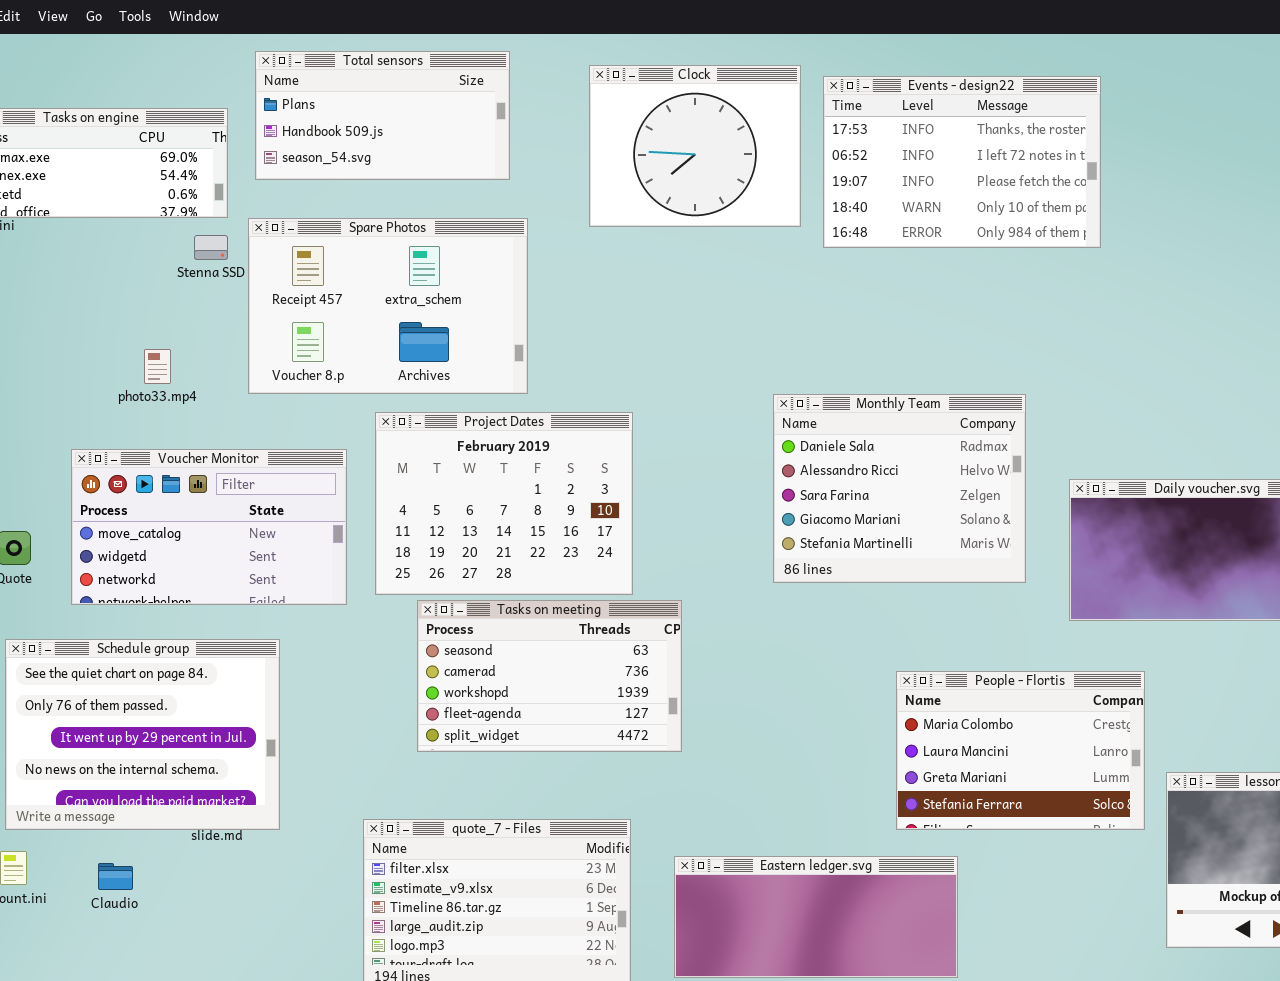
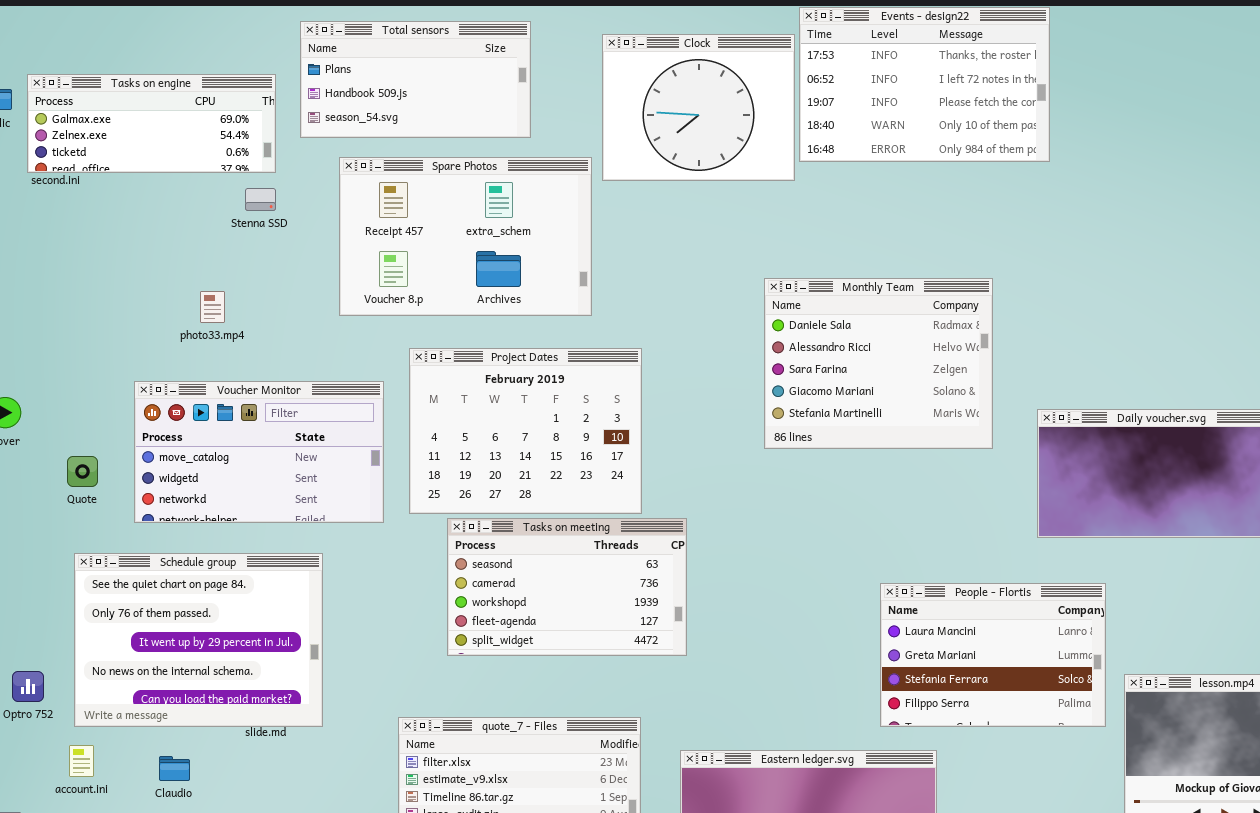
Events - design22: [823,76,1101,248] -> [799,7,1050,162], moved
Spare Photos: [248,218,528,394] -> [339,157,592,316], moved
Monthly Team: [773,394,1026,583] -> [764,278,993,449], moved
People - Flortis: [896,671,1145,830] -> [880,583,1106,727], scrolled down 1 row

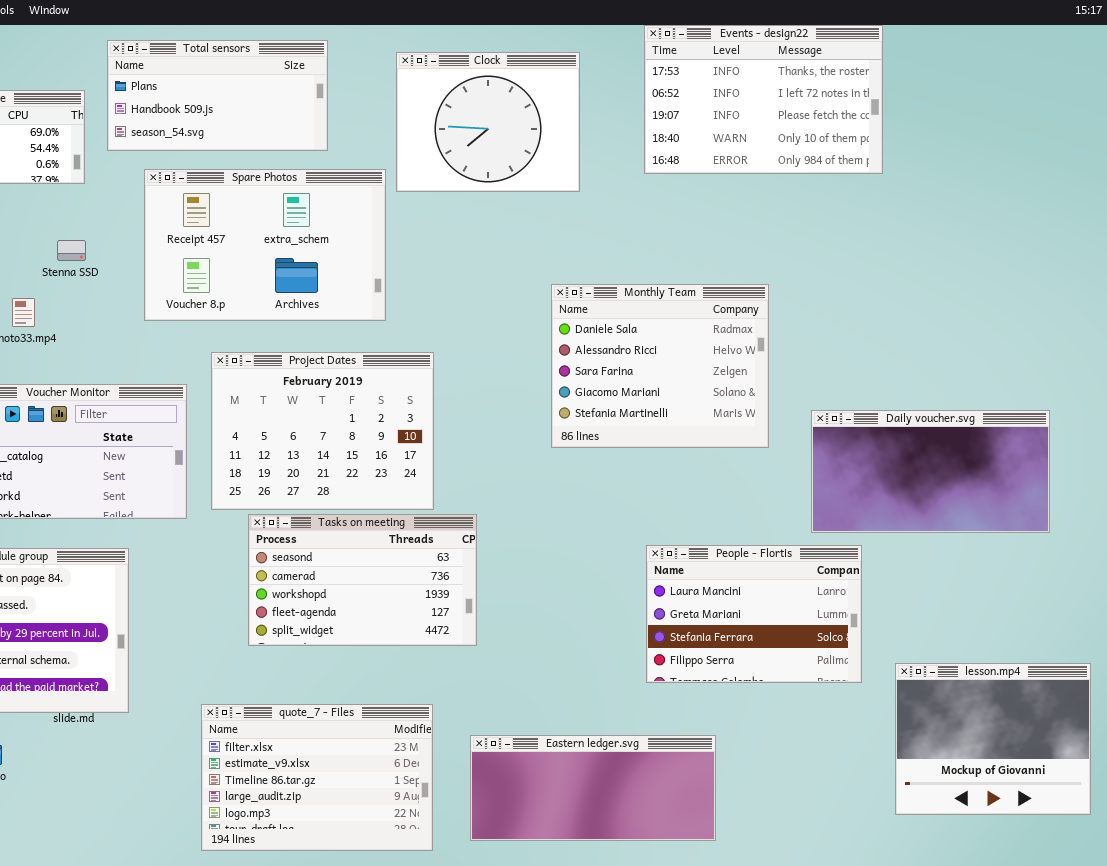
Events - design22: [799,7,1050,162] -> [644,25,883,174], moved
Stenna SSD: [245,188,276,211] -> [57,240,86,261], moved
People - Flortis: [880,583,1106,727] -> [646,545,862,683], moved

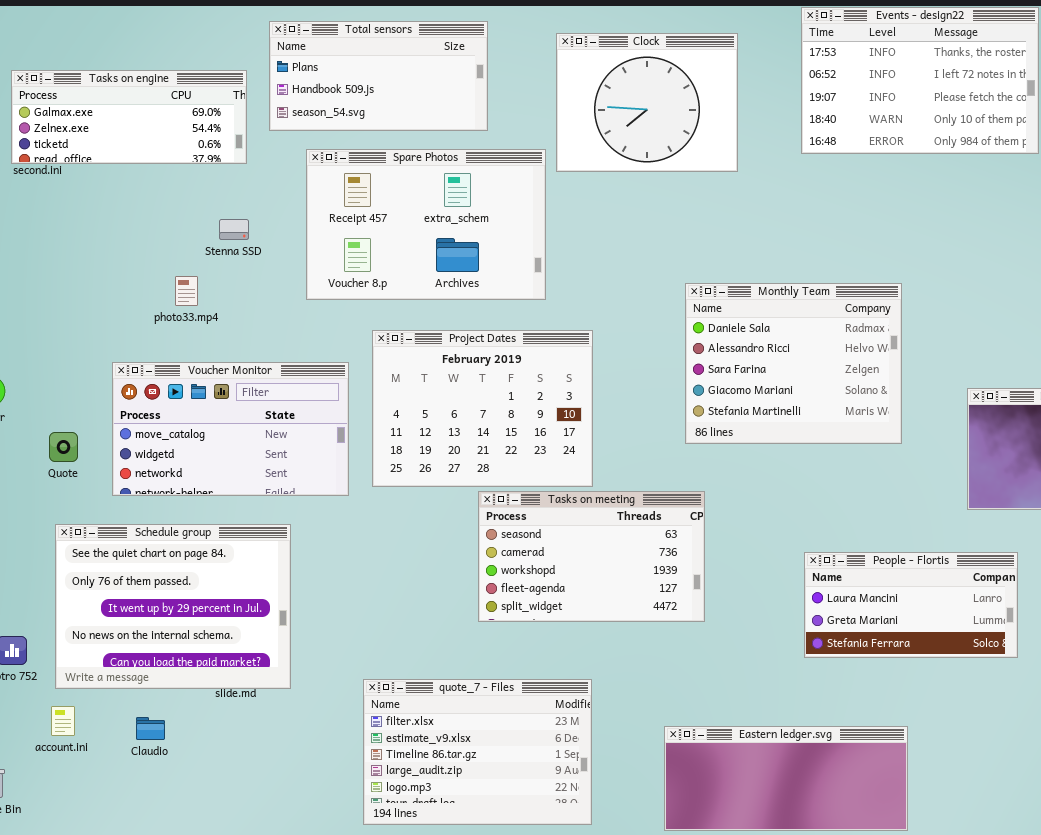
Monthly Team: [551,284,769,448] -> [685,283,902,444], moved
Tasks on meeting: [248,514,477,646] -> [478,491,705,622], moved
People - Flortis: [646,545,862,683] -> [804,552,1018,658], resized
Eastern ledger.svg: [470,735,716,841] -> [664,726,908,831], moved

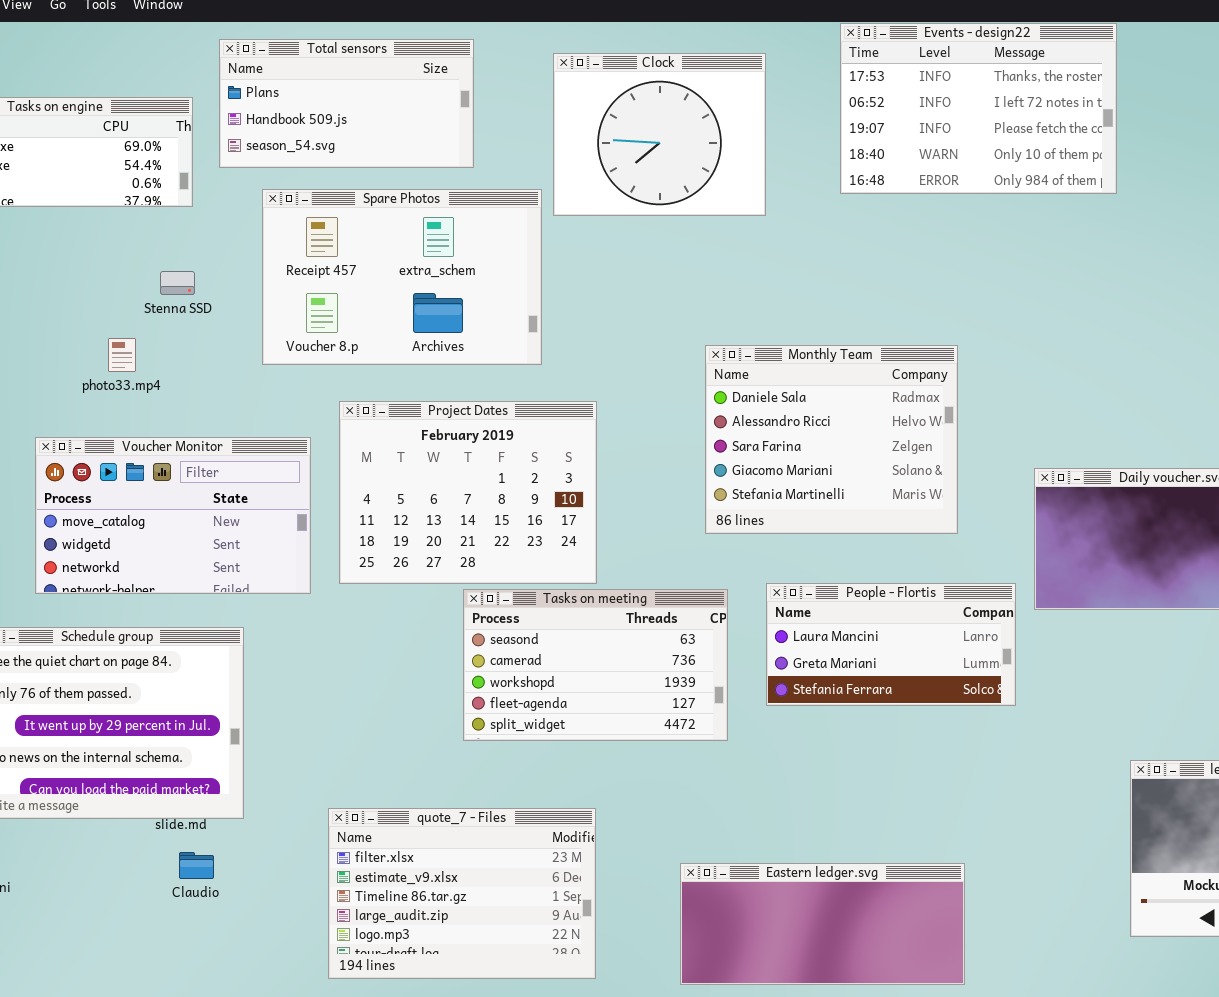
People - Flortis: [804,552,1018,658] -> [766,583,1016,706], moved
Claudio: [136,717,165,740] -> [179,852,214,879], moved

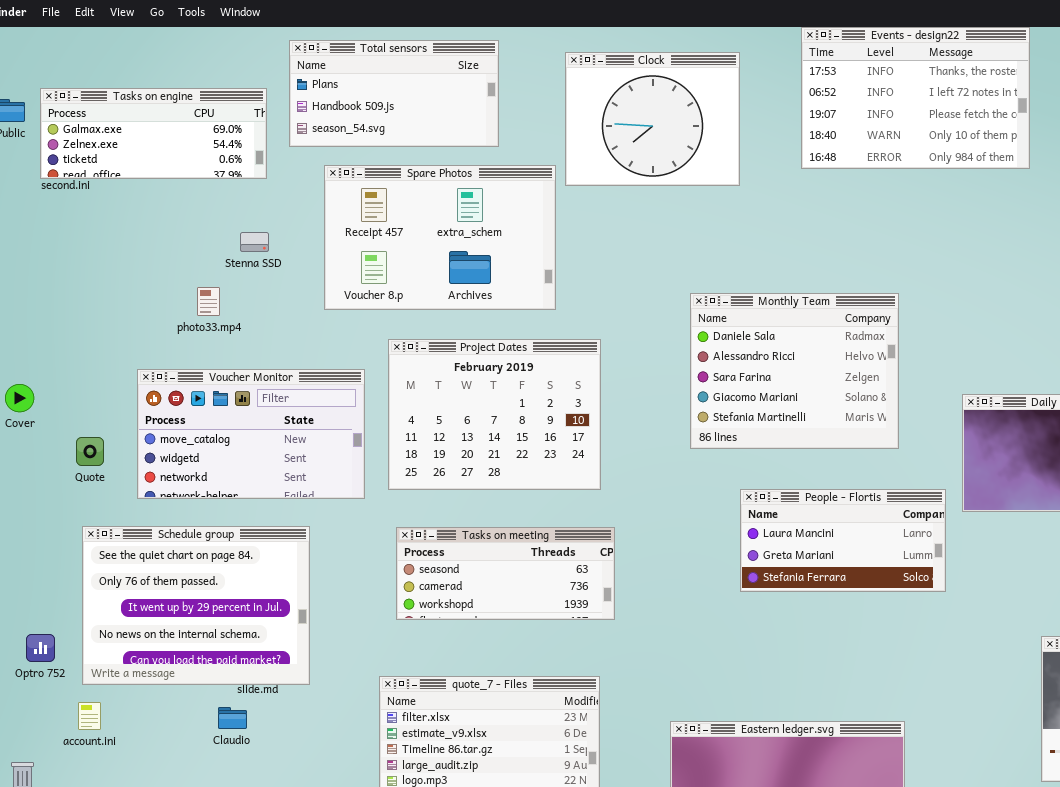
Tasks on meeting: [463,589,728,741] -> [396,527,615,620], moved, resized
Claudio: [179,852,214,879] -> [218,707,247,729], moved

